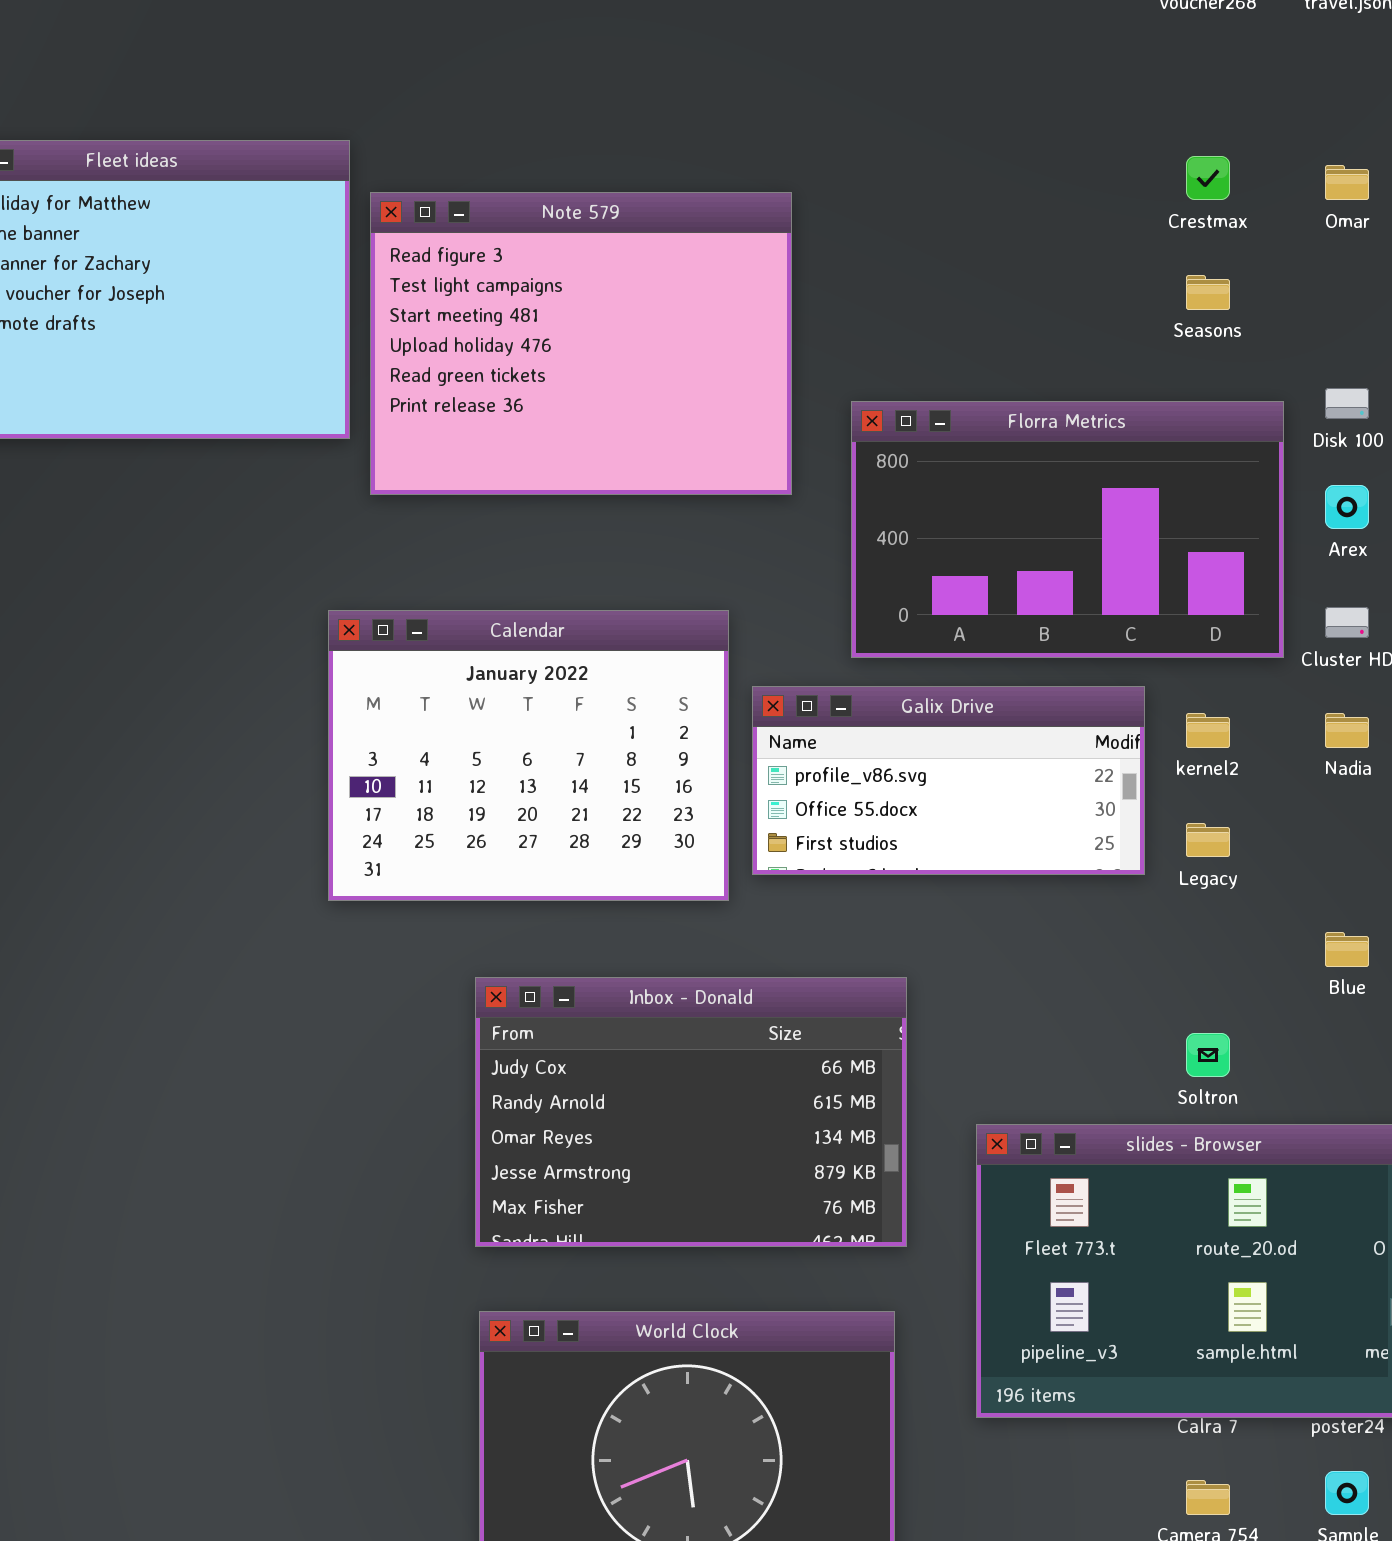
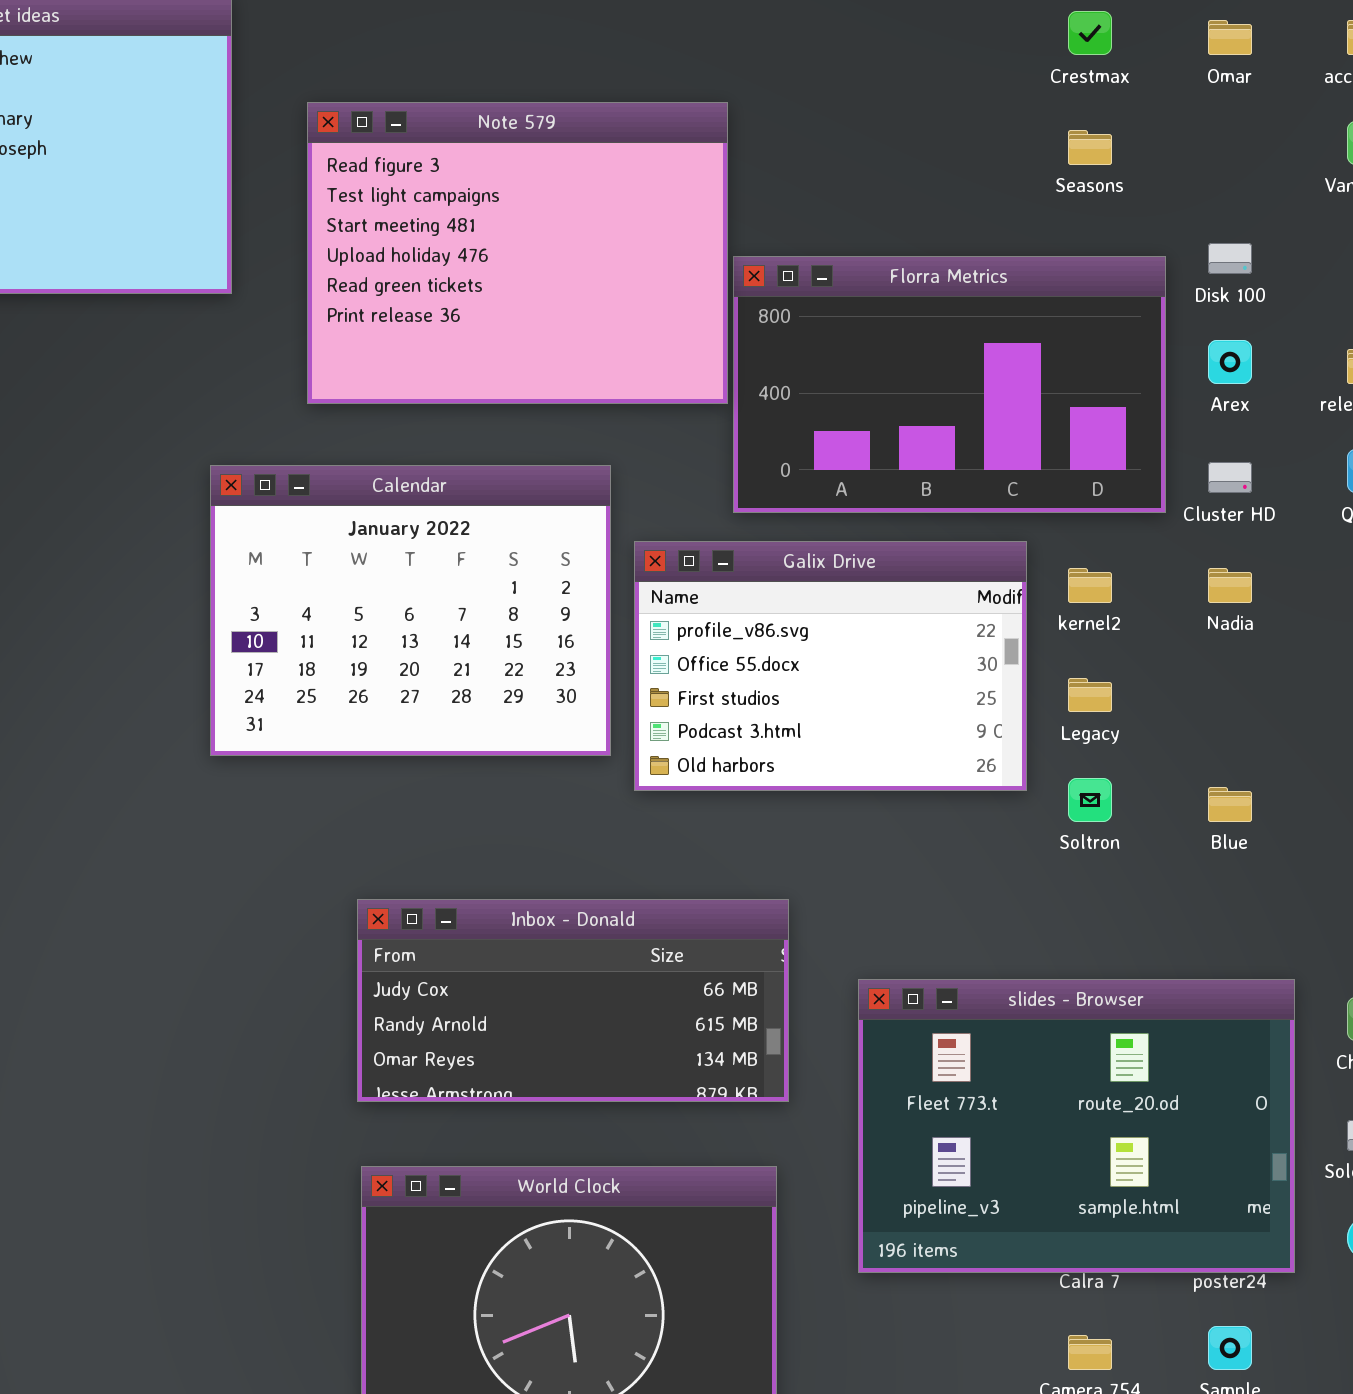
Note 579: [370,192,792,495] -> [307,102,728,404], moved
Galix Drive: [752,686,1145,875] -> [634,541,1027,791], resized
Inbox - Donald: [475,977,907,1247] -> [357,899,789,1102], resized
Soltron: [1186,1033,1230,1077] -> [1068,778,1112,822], moved

